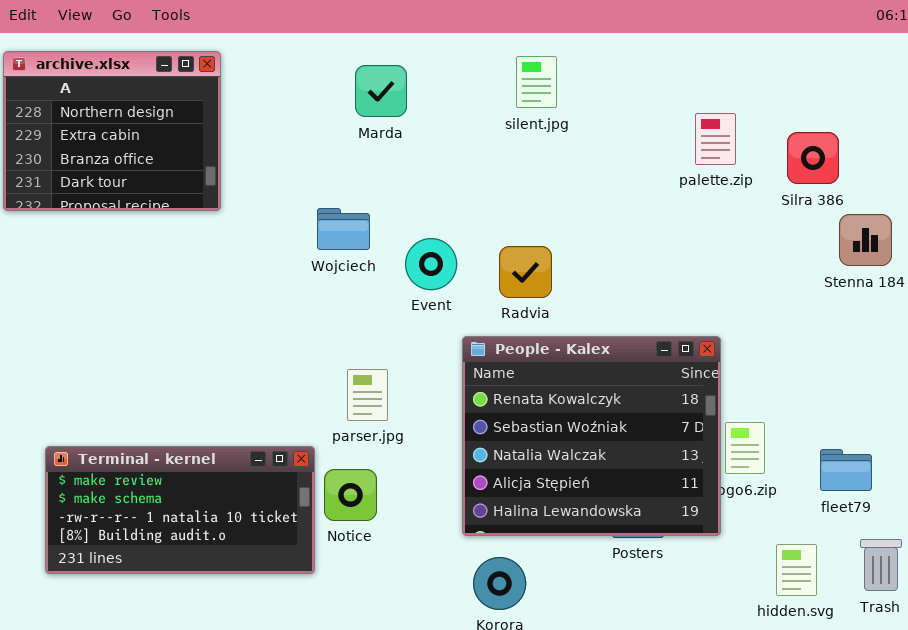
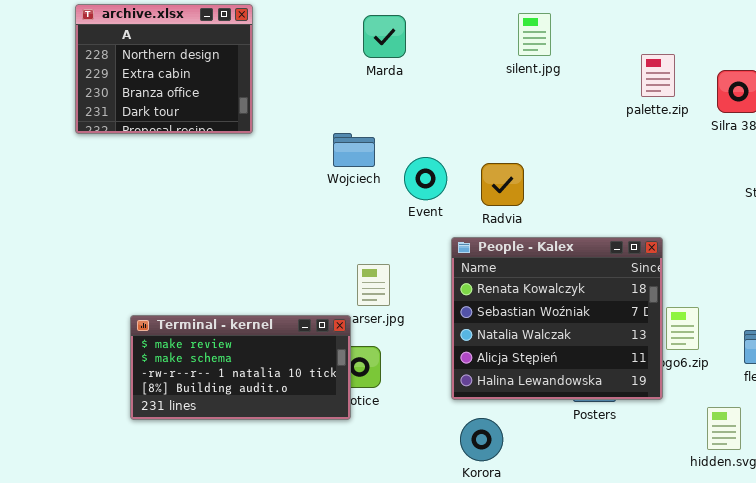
silent.jpg: [516,56,557,108] -> [518,13,551,56], moved
Terminal - kernel: [45,446,315,574] -> [130,315,351,420], moved

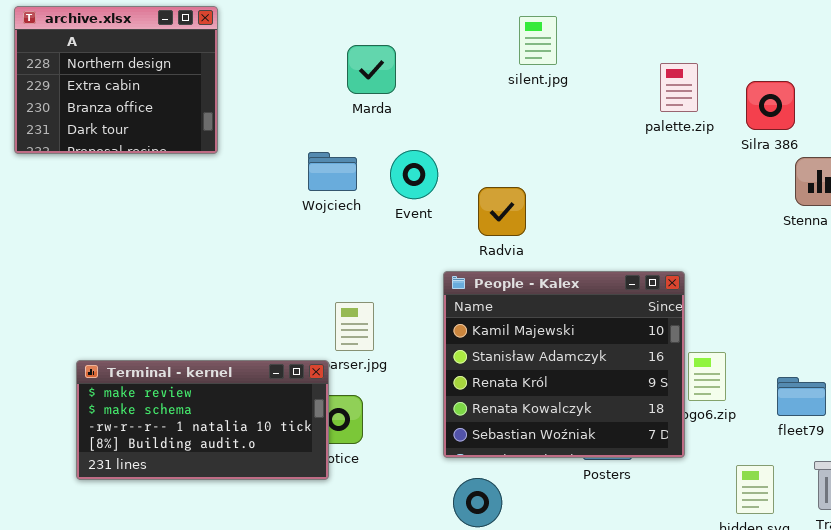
Marda: [363,15,406,58] -> [347,45,396,94], moved
Event: [404,157,447,200] -> [390,150,438,199], moved
People - Kalex: [451,237,663,400] -> [443,271,685,458], scrolled up 3 rows

